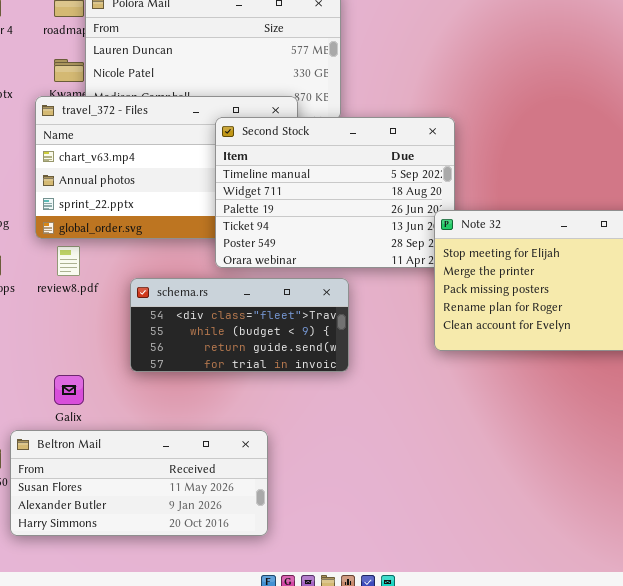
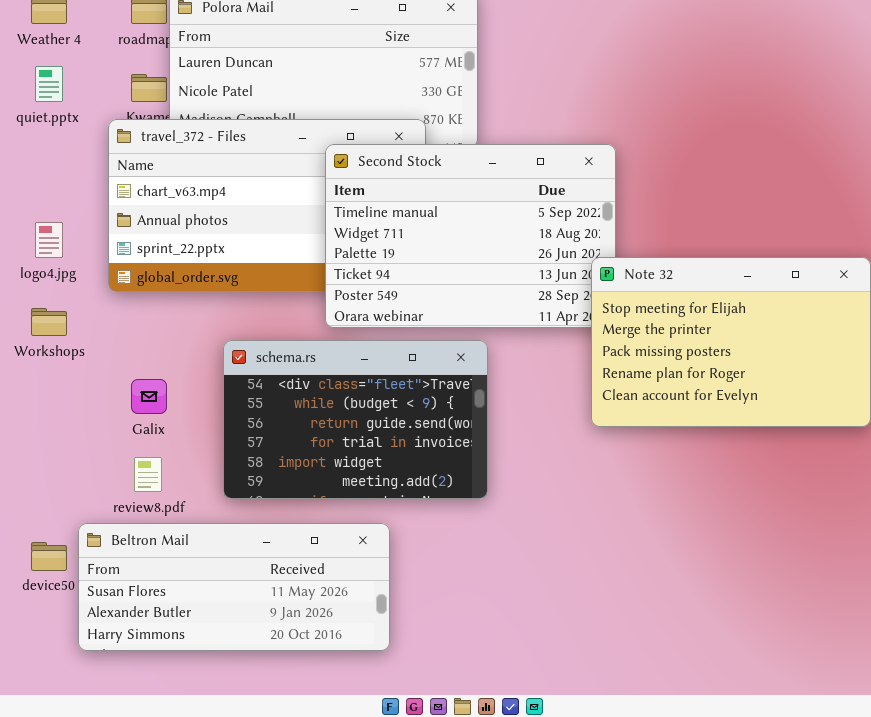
review8.pdf: [57,246,80,276] -> [134,457,162,492], moved
schema.rs: [130,278,349,372] -> [223,340,488,499], resized
Galix: [54,375,84,405] -> [131,379,167,414], moved

